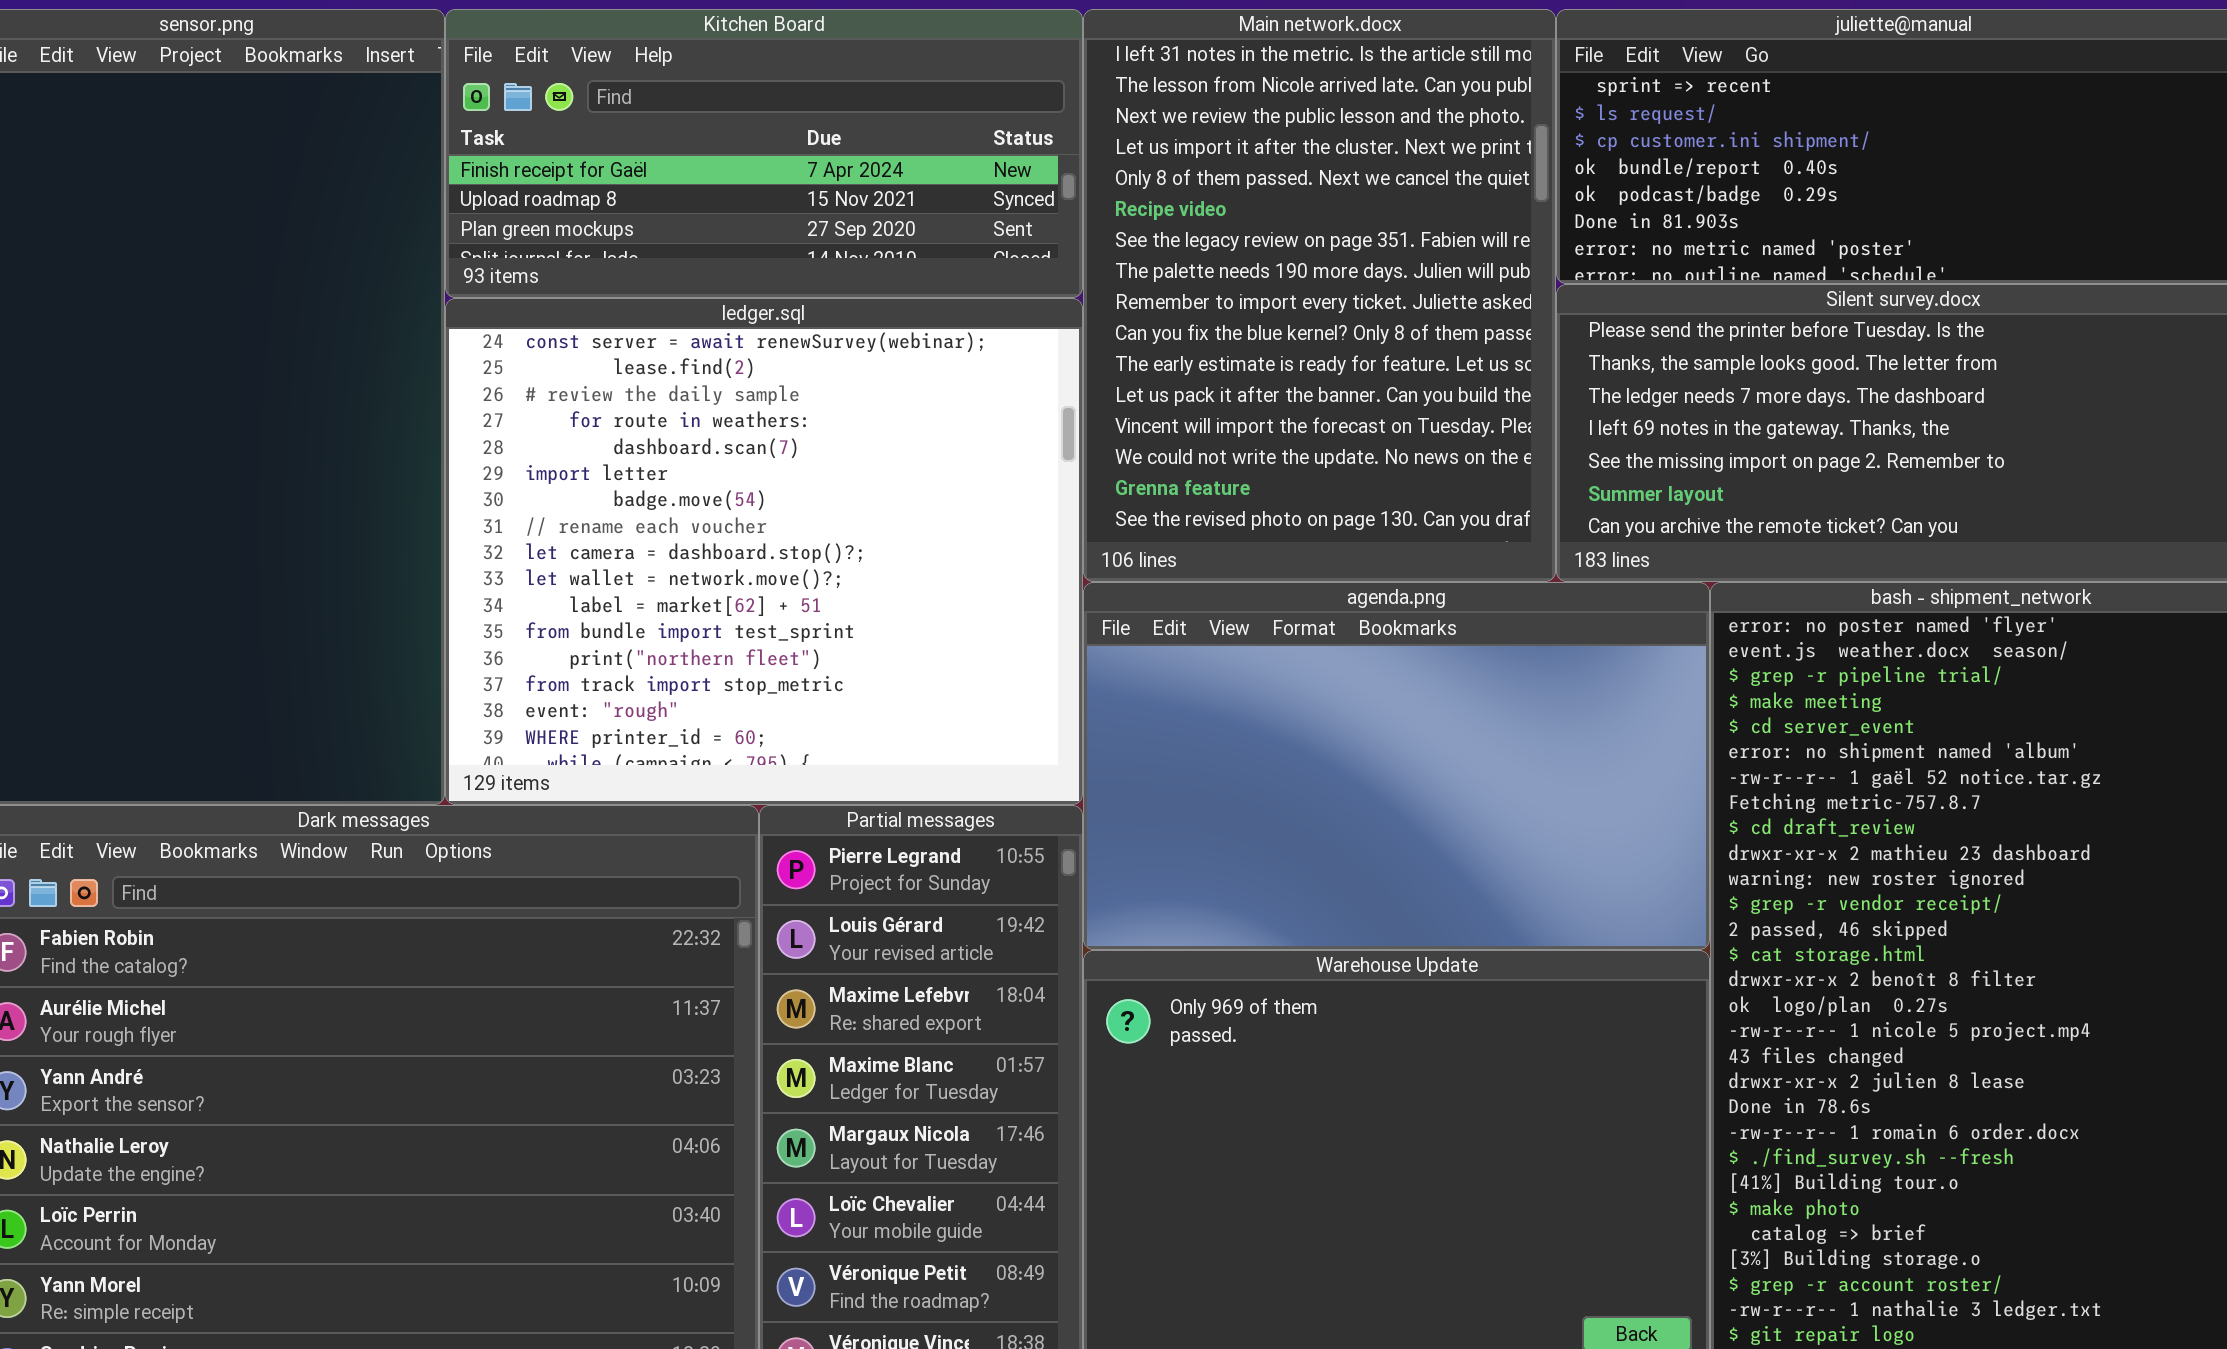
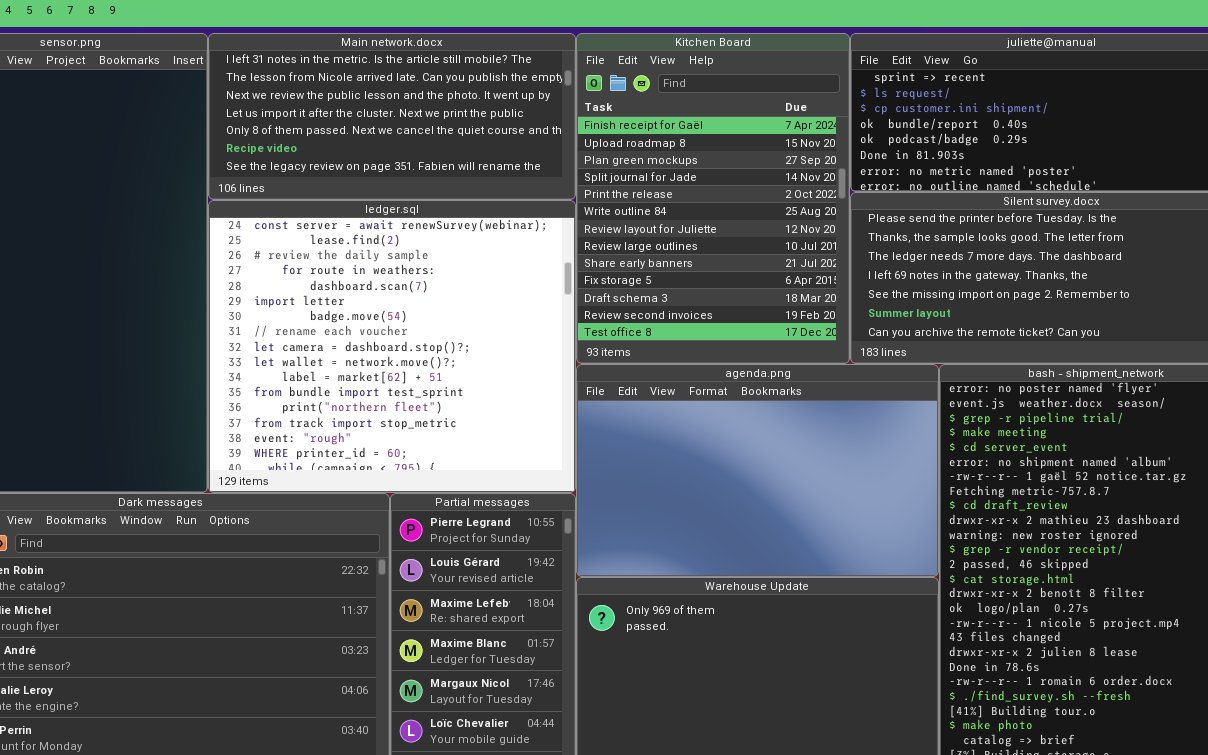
Kitchen Board: [445,9,1083,298] -> [576,33,850,364], moved, resized
Main network.docx: [1083,9,1556,582] -> [208,33,576,200], moved, resized

